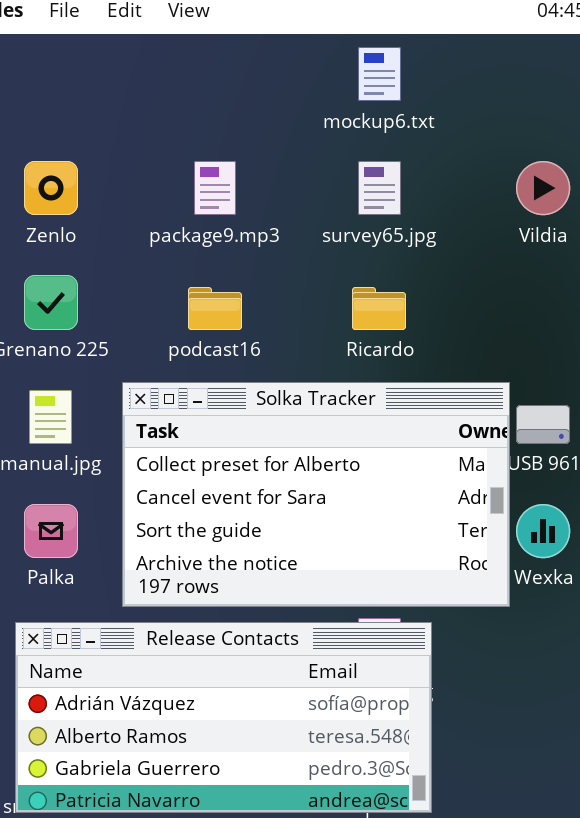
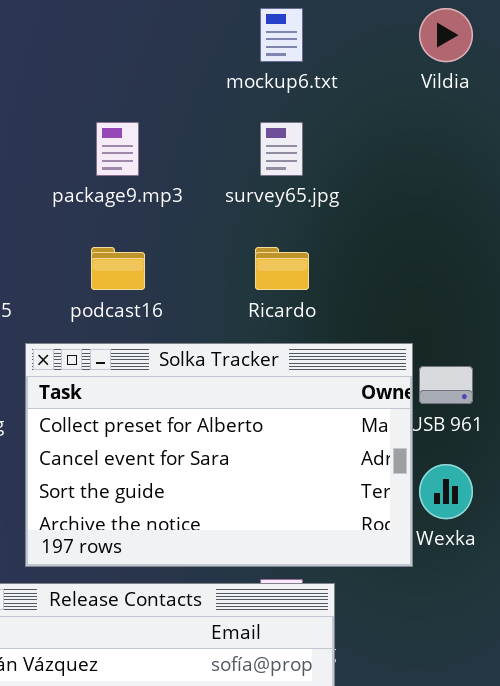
Vildia: [516,161,570,215] -> [419,8,473,62], moved

